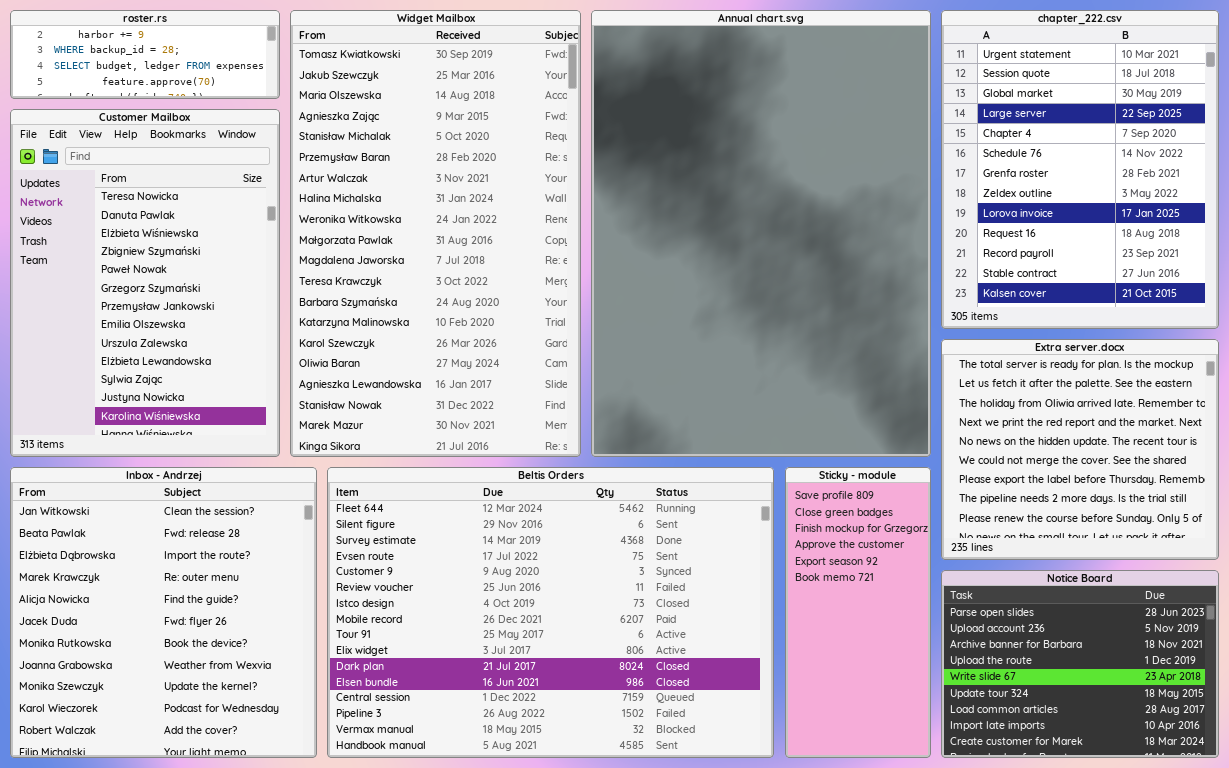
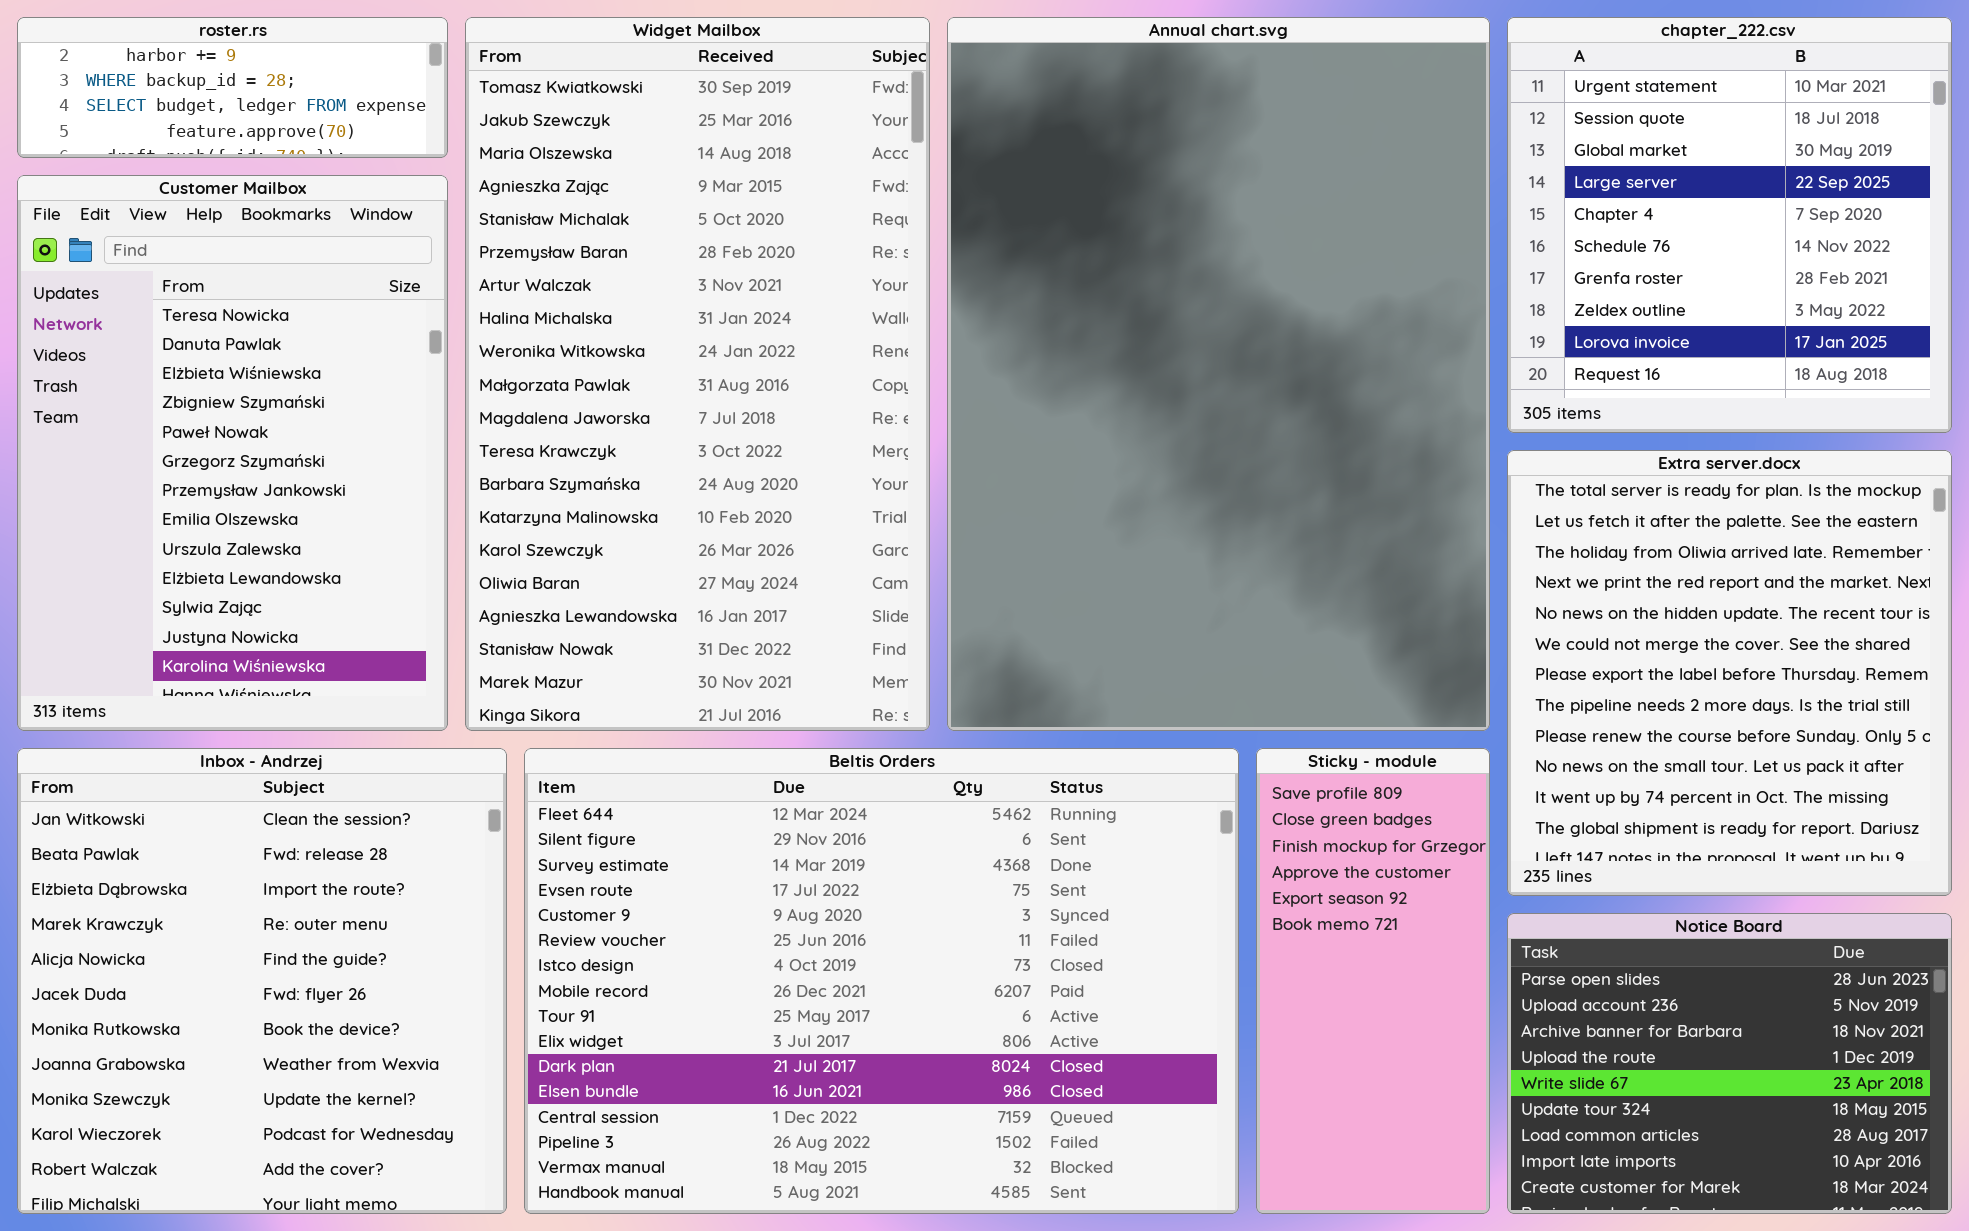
chapter_222.csv: [941,10,1219,329] -> [1507,17,1952,433], resized
Extra server.docx: [941,339,1219,560] -> [1507,450,1952,896], resized

